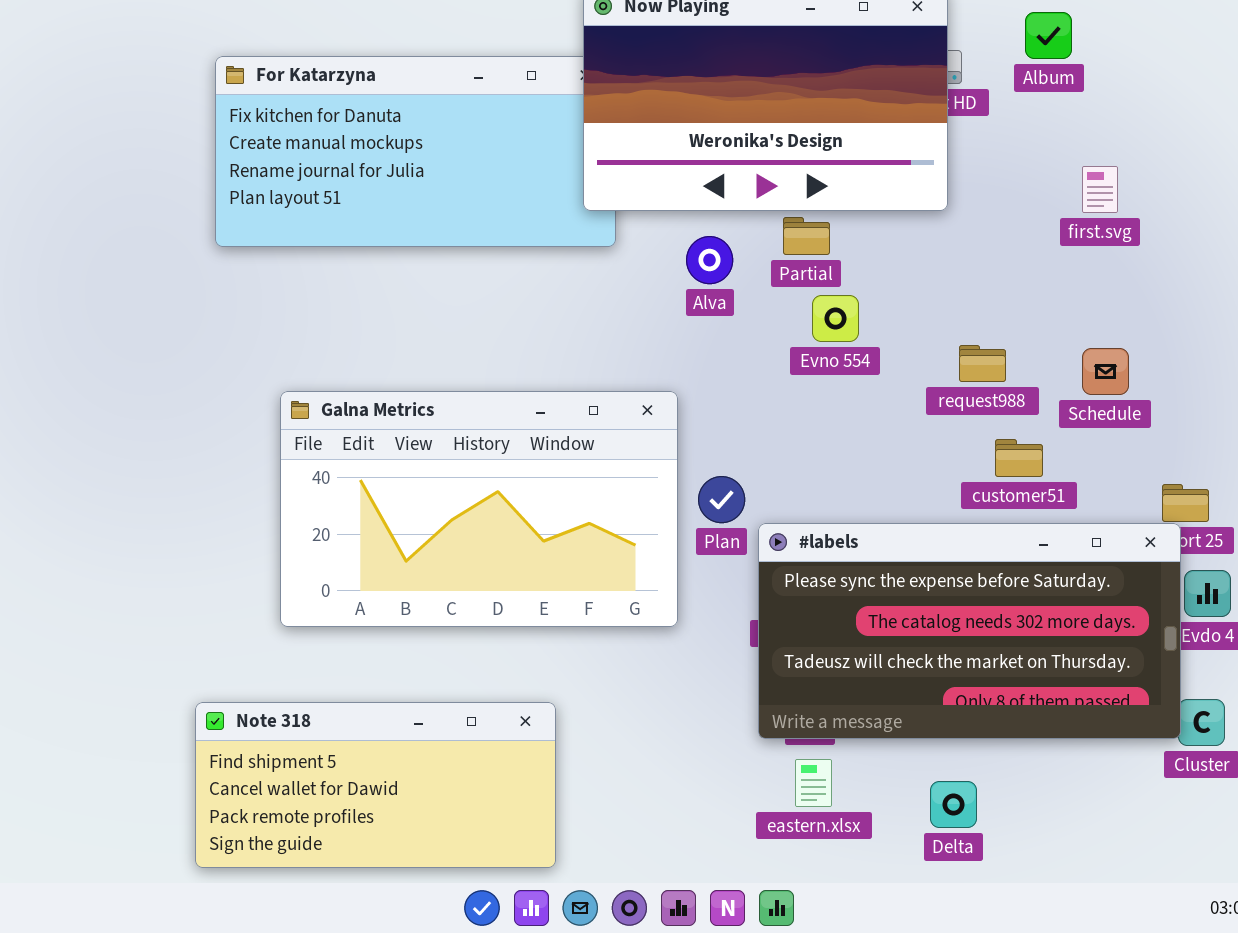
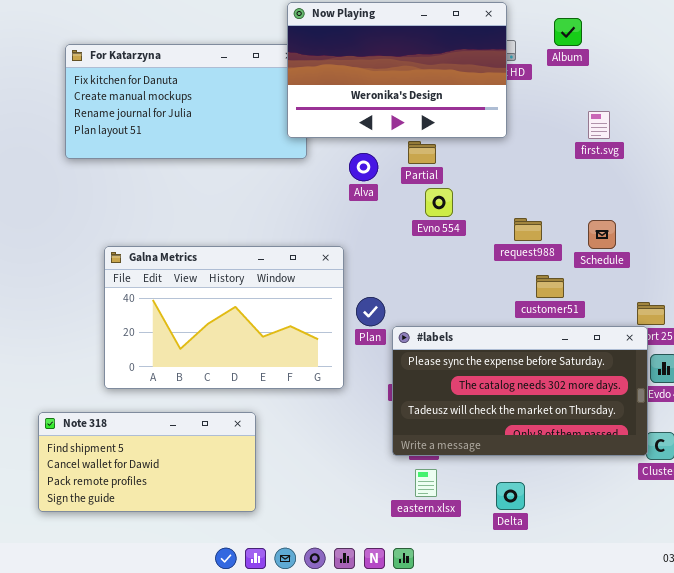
Note 318: [195,702,556,868] -> [38,412,256,512], moved

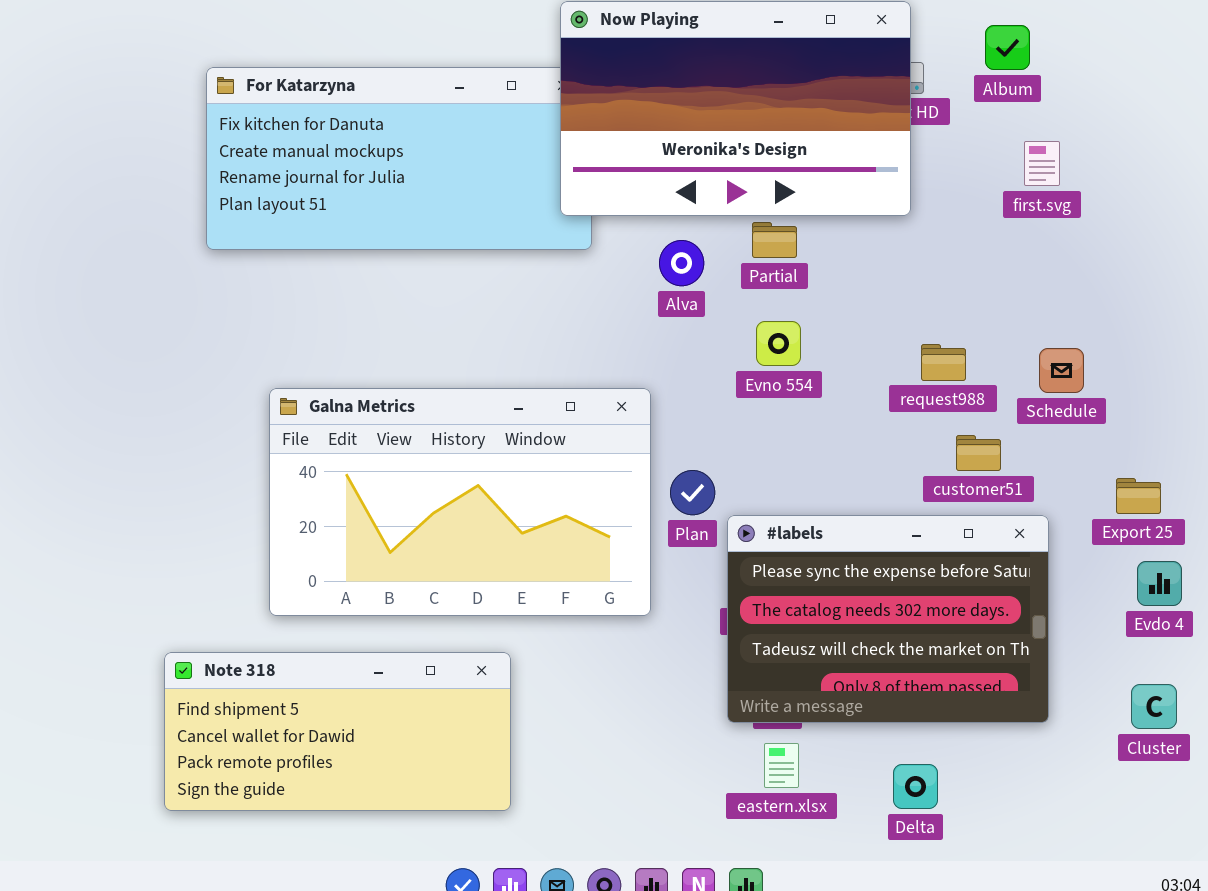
first.svg: [588,111,610,139] -> [1024,141,1060,186], moved
Evno 554: [425,188,453,217] -> [756,321,801,366], moved
#labels: [392,326,648,456] -> [727,515,1049,723], resized

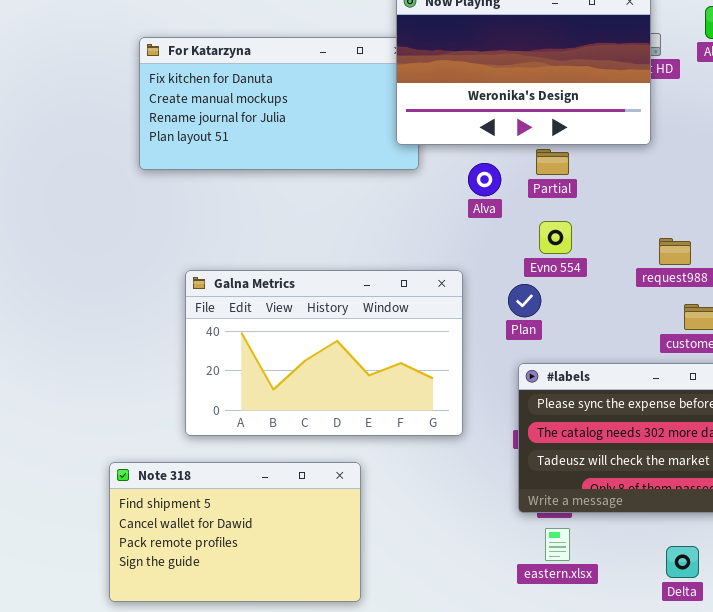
Plan: [670,470,715,515] -> [508,284,541,317], moved
Note 318: [164,652,511,811] -> [109,462,361,602], resized
Delta: [893,764,938,809] -> [666,546,699,578], moved

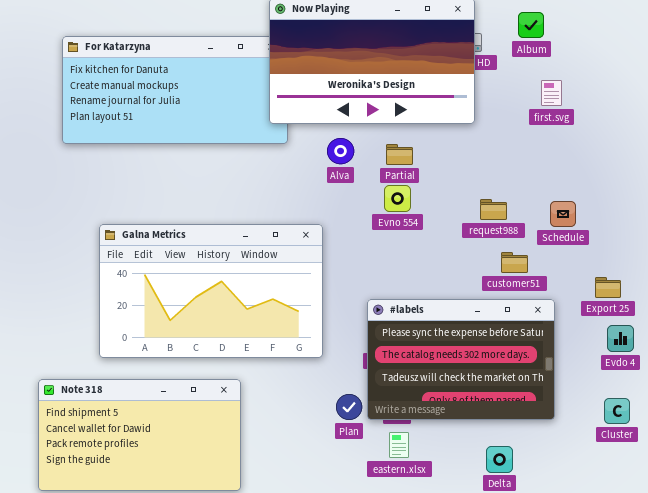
Partial: [536,149,569,175] -> [386,144,413,165], moved
Plan: [508,284,541,317] -> [336,394,362,420], moved

